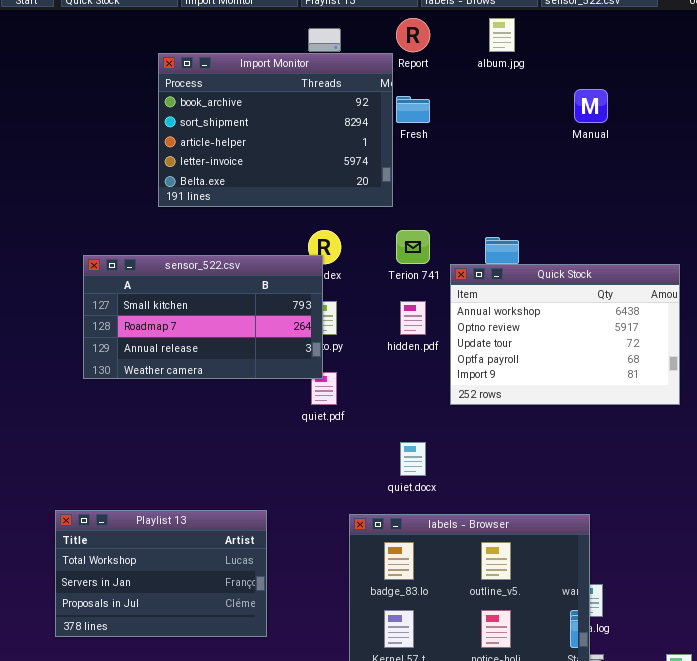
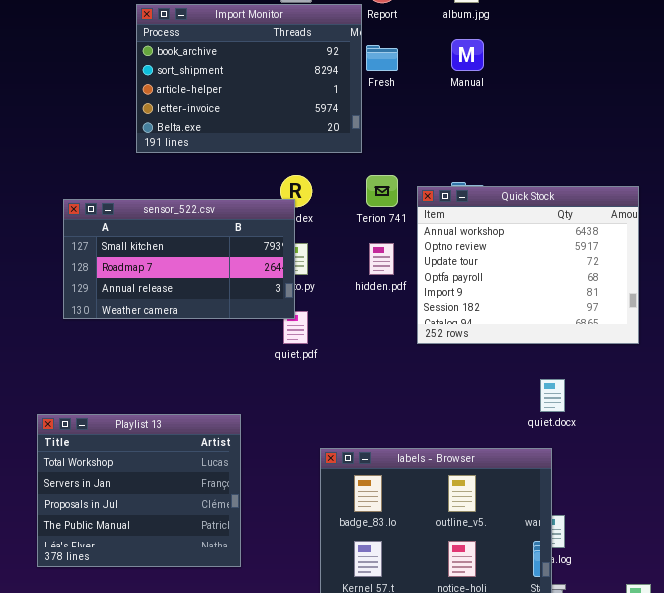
Manual: [574,89,608,123] -> [451,39,484,71], moved
Quick Stock: [450,264,680,405] -> [417,186,639,344], resized
quiet.docx: [400,442,426,476] -> [540,379,565,412], moved
Playlist 13: [55,510,267,637] -> [37,414,241,567], resized

